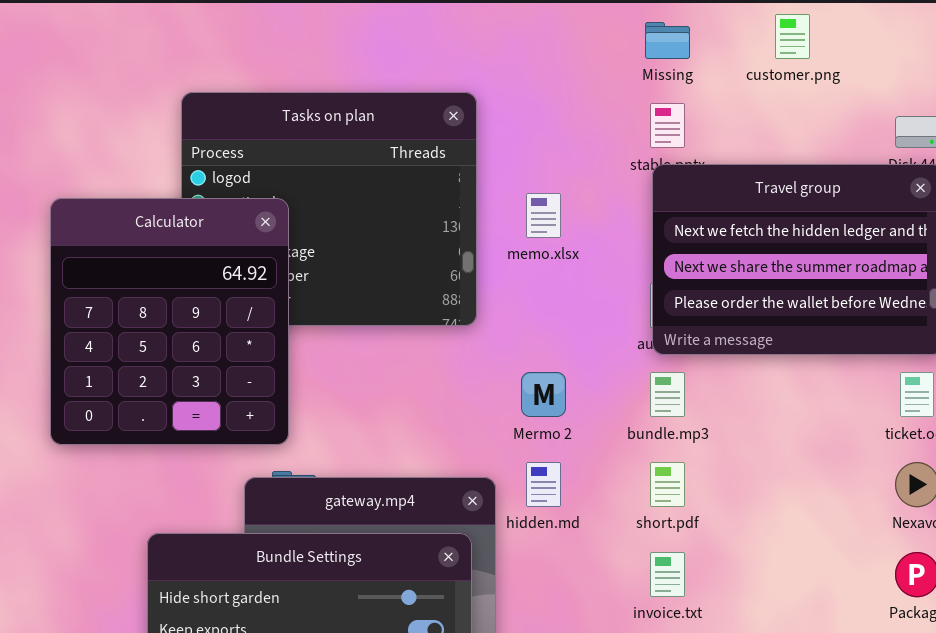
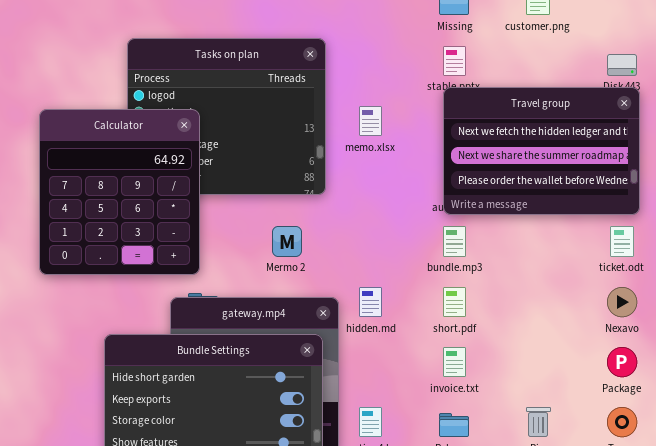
Mermo 2: [521,372,566,417] -> [272,226,302,257], moved

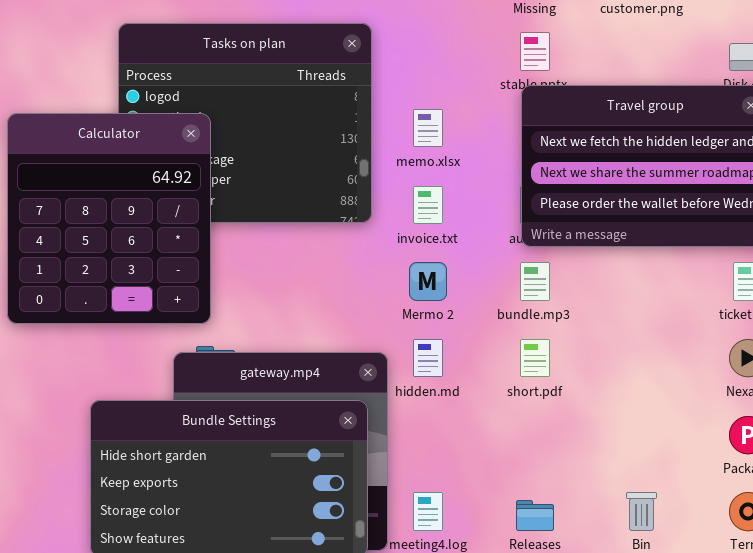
Mermo 2: [272,226,302,257] -> [409,262,447,301], moved
invoice.txt: [443,347,466,377] -> [413,186,443,224], moved

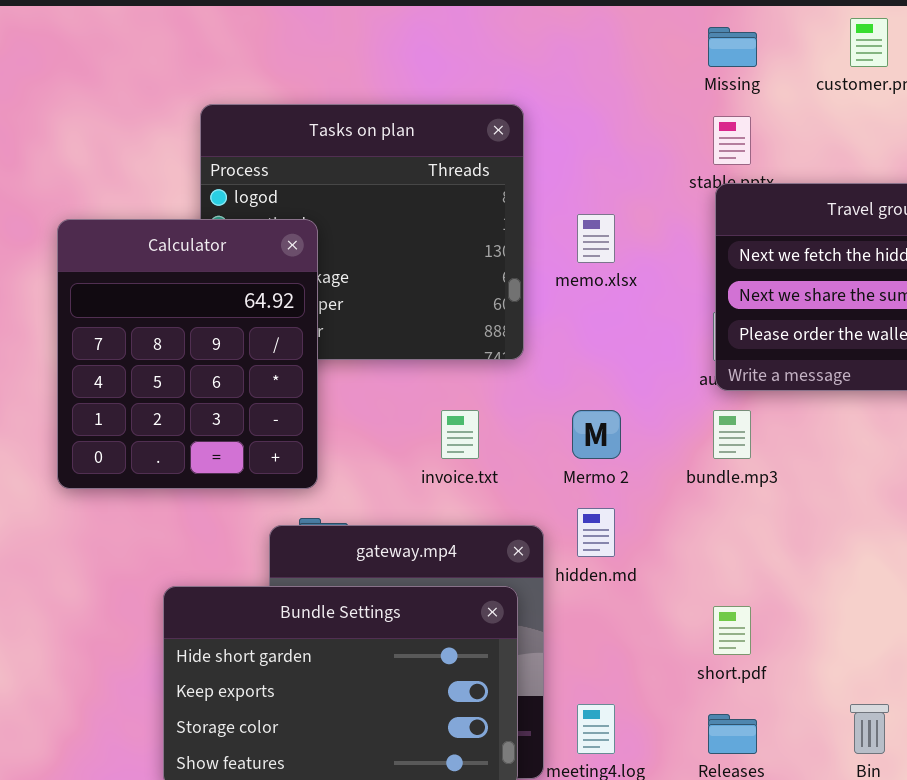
invoice.txt: [413,186,443,224] -> [441,410,479,459], moved
short.pdf: [520,339,550,377] -> [713,606,751,655], moved

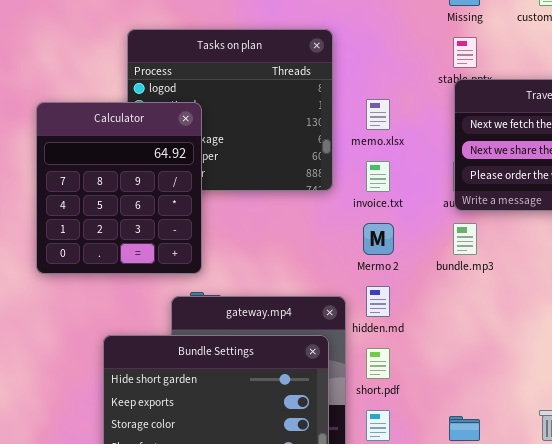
invoice.txt: [441,410,479,459] -> [366,161,390,192], moved
short.pdf: [713,606,751,655] -> [366,348,390,379], moved

